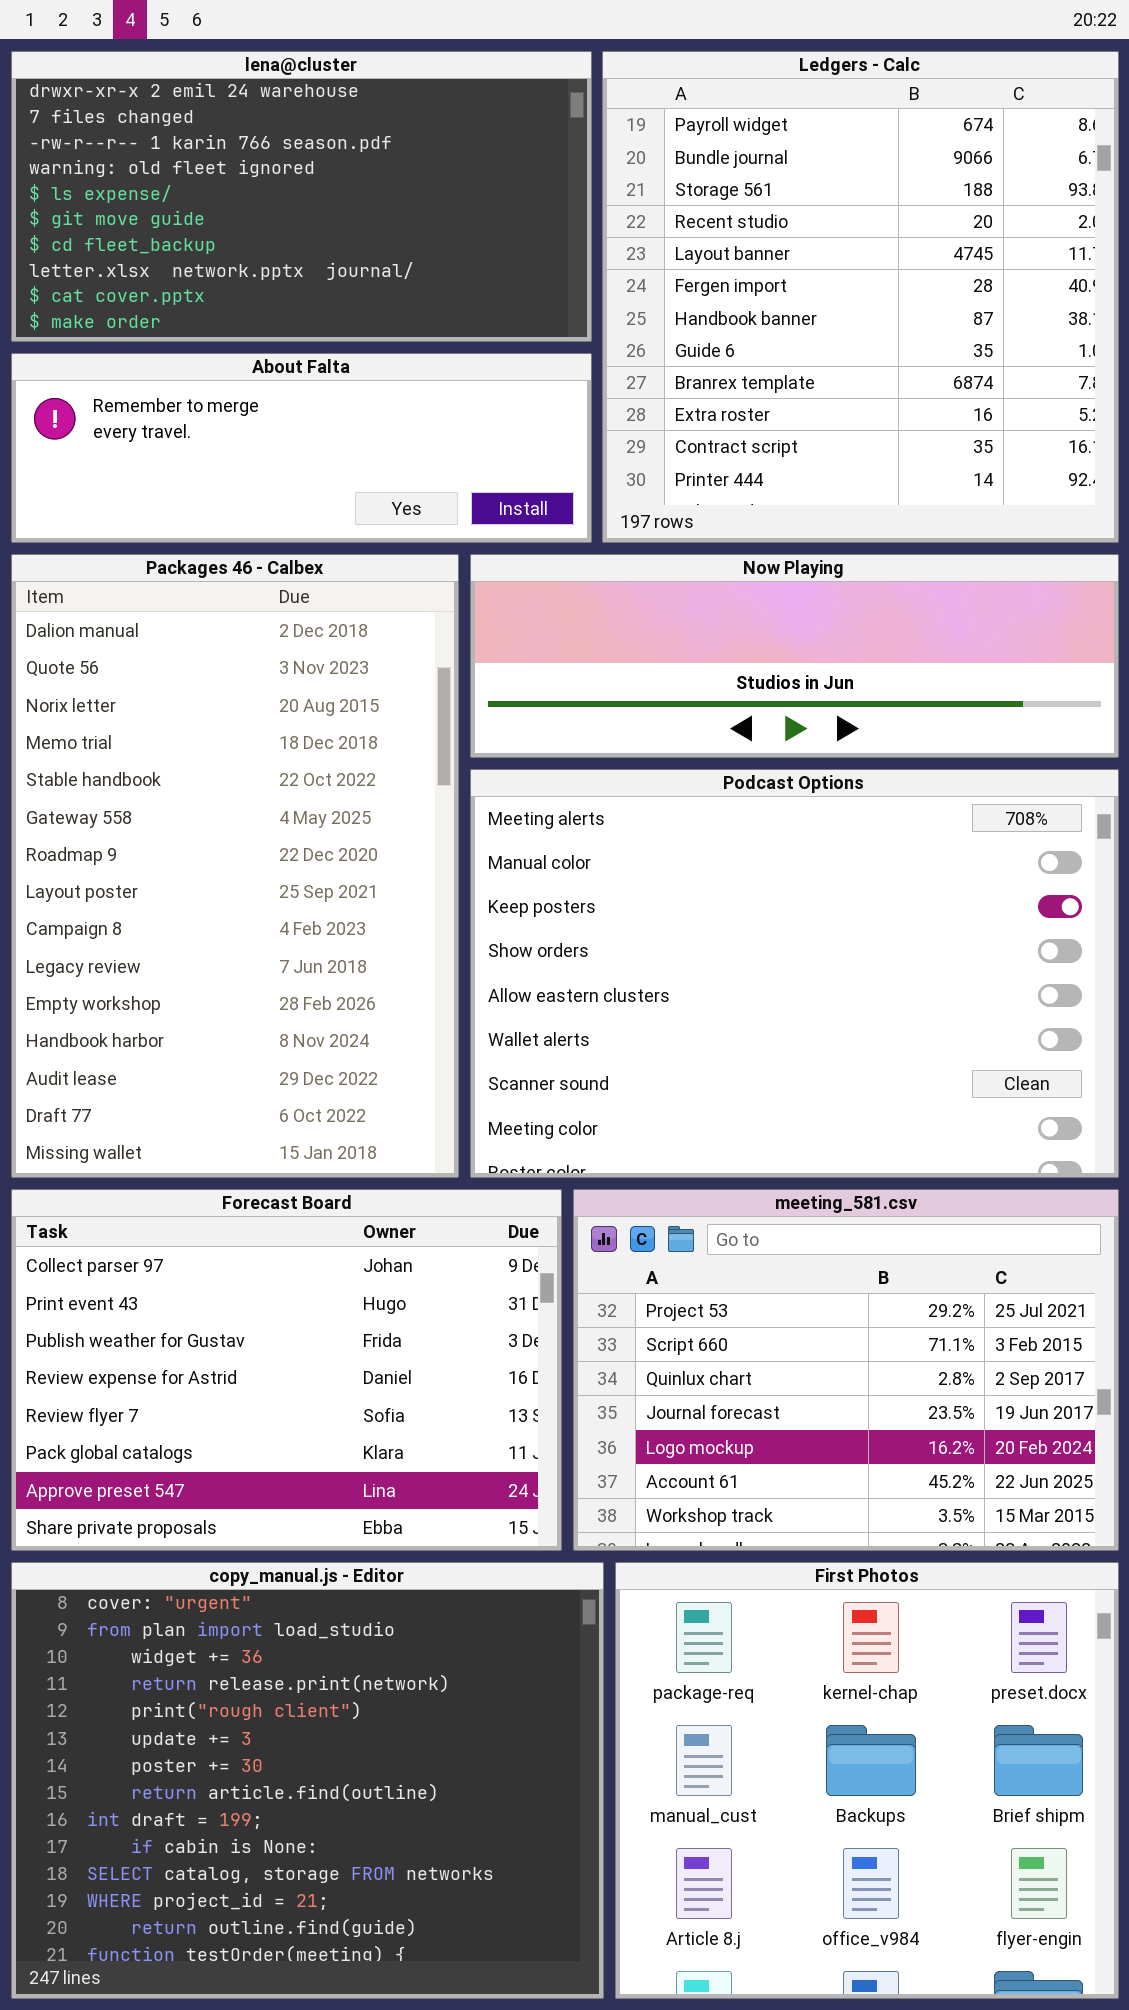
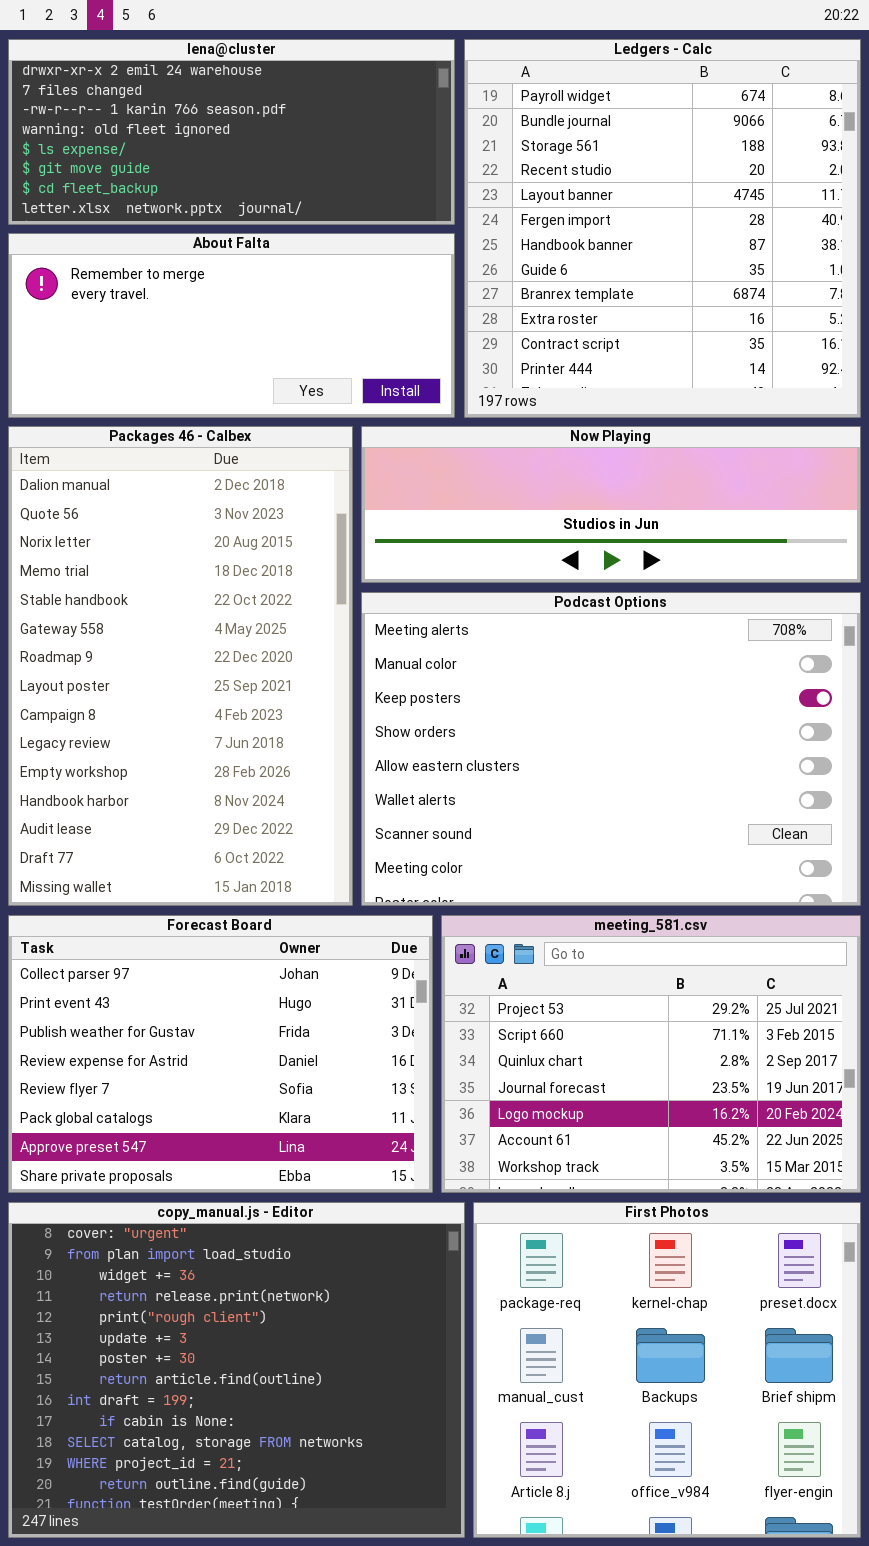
lena@cluster: [11,51,592,342] -> [8,39,455,225], resized
About Falta: [11,353,592,543] -> [8,233,455,418], resized

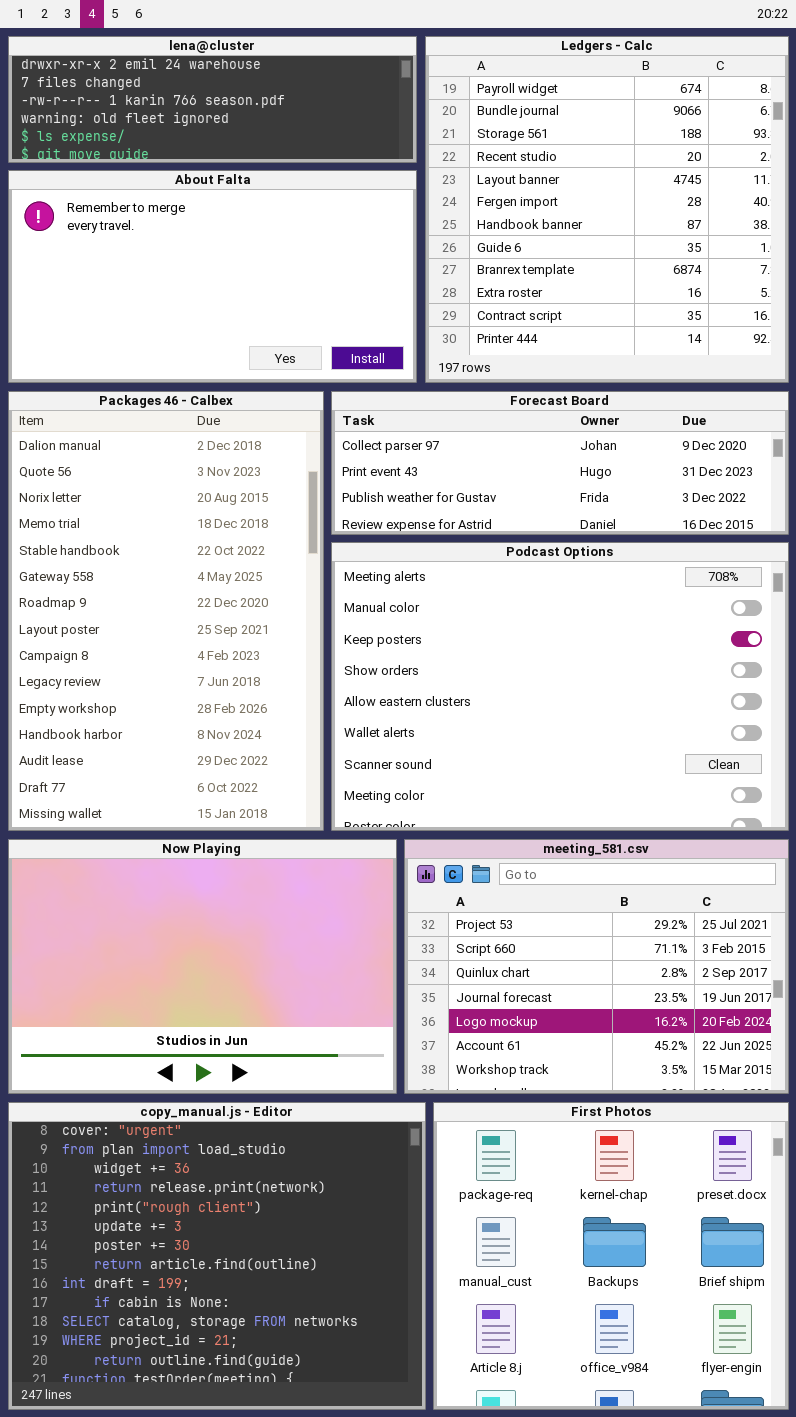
lena@cluster: [8,39,455,225] -> [8,36,417,163], resized
About Falta: [8,233,455,418] -> [8,170,417,383], resized
Now Playing: [361,426,861,583] -> [8,839,397,1094], moved, resized
Forecast Board: [8,915,433,1193] -> [331,391,789,535], moved, resized

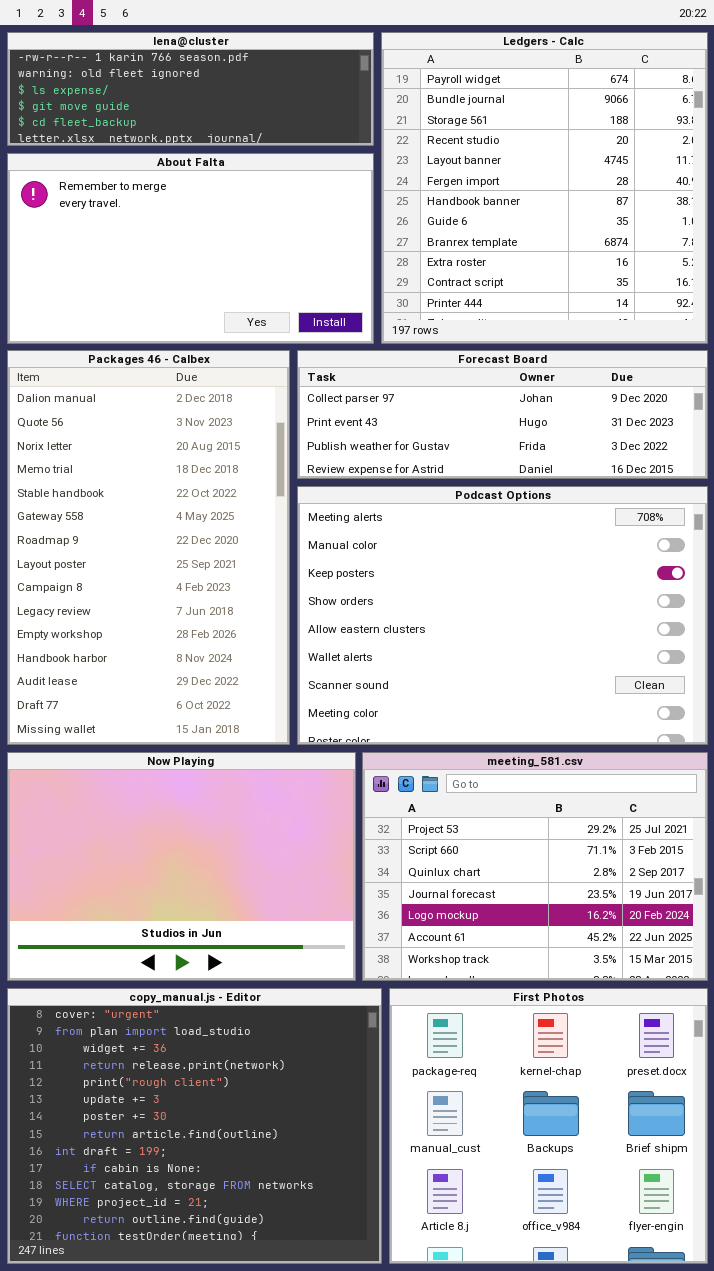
lena@cluster: [8,36,417,163] -> [7,32,374,146], scrolled down 2 rows

